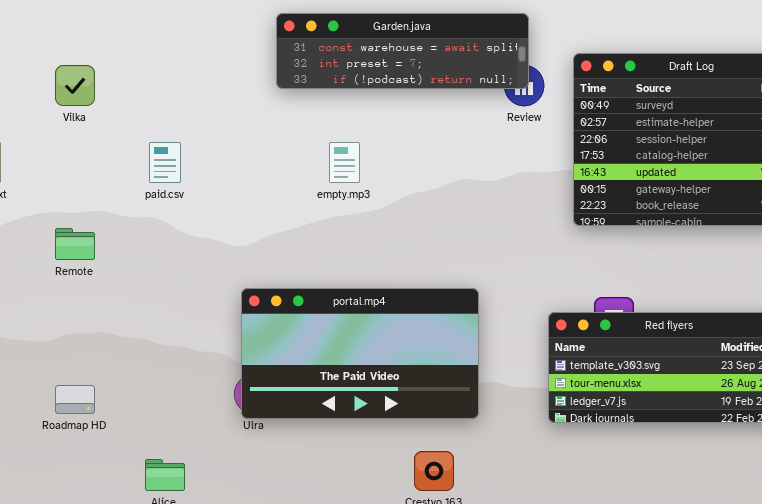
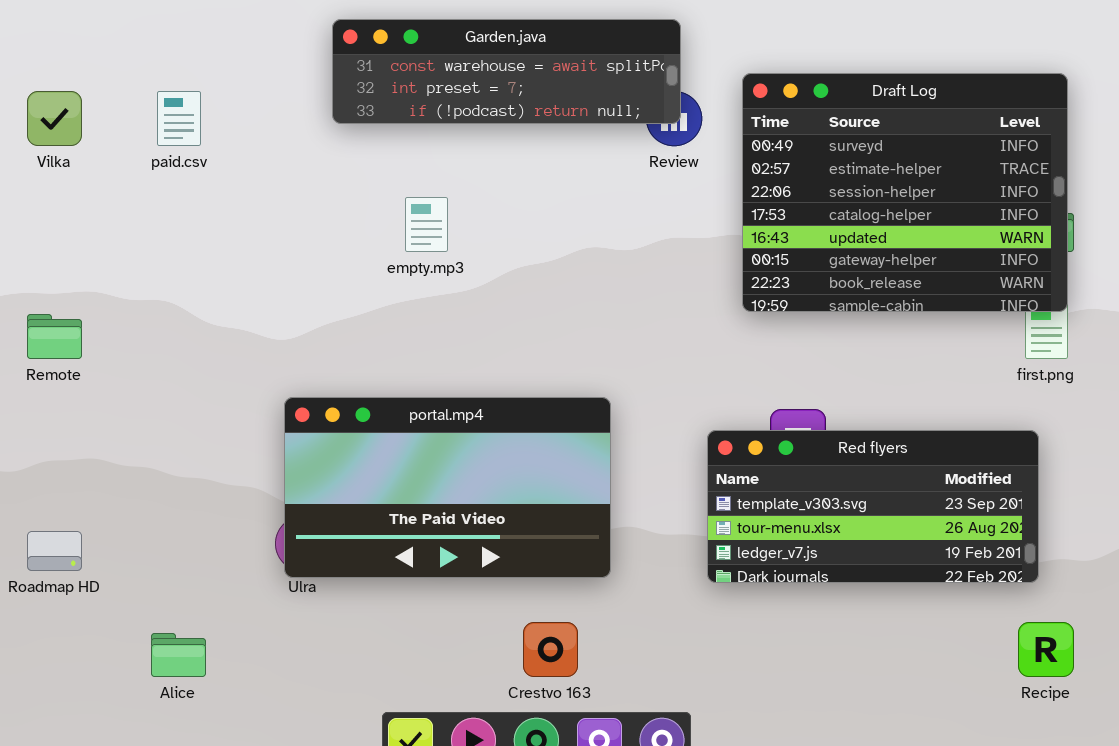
paid.csv: [149,142,181,183] -> [157,91,201,146], moved

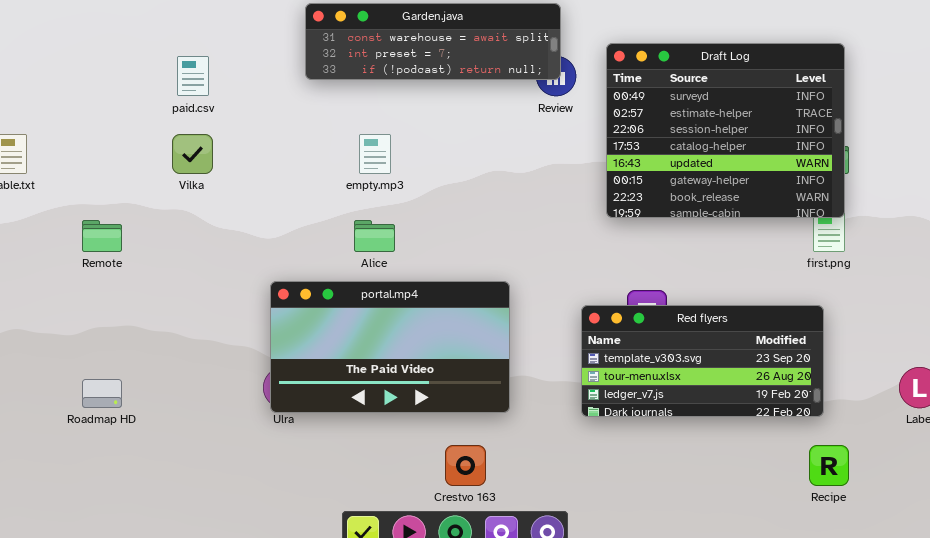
Vilka: [27,91,82,146] -> [172,134,213,174], moved
Alice: [151,633,206,677] -> [354,220,395,252], moved

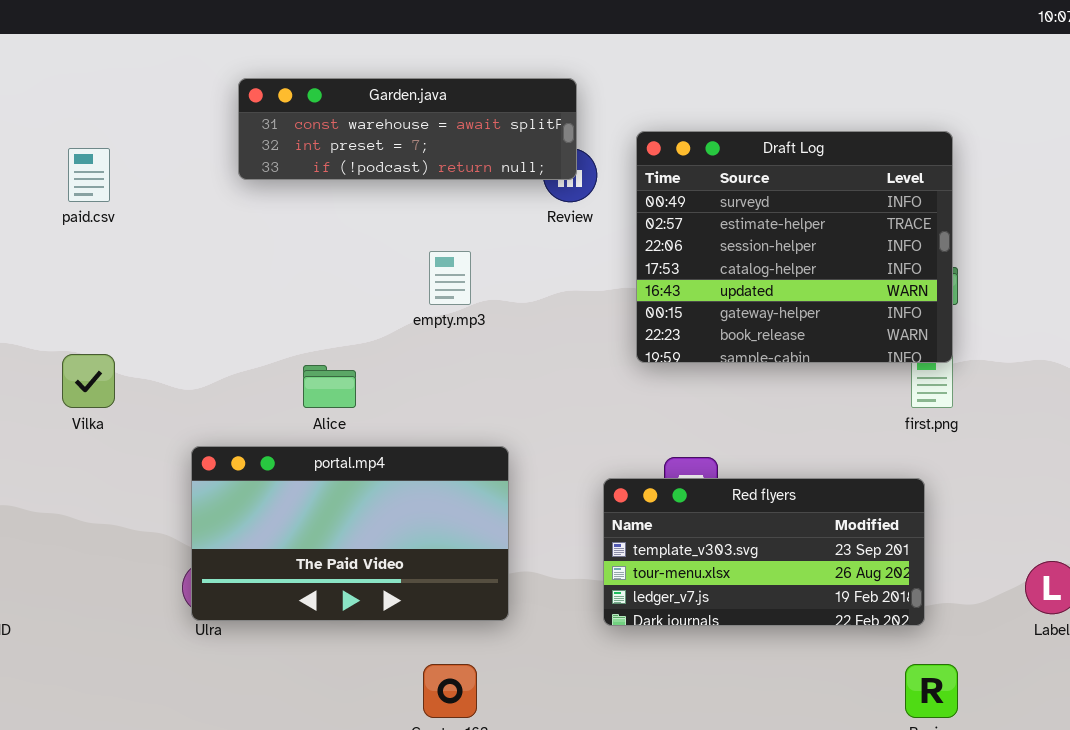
Vilka: [172,134,213,174] -> [62,354,115,408], moved
empty.mp3: [359,134,391,174] -> [429,251,471,305], moved

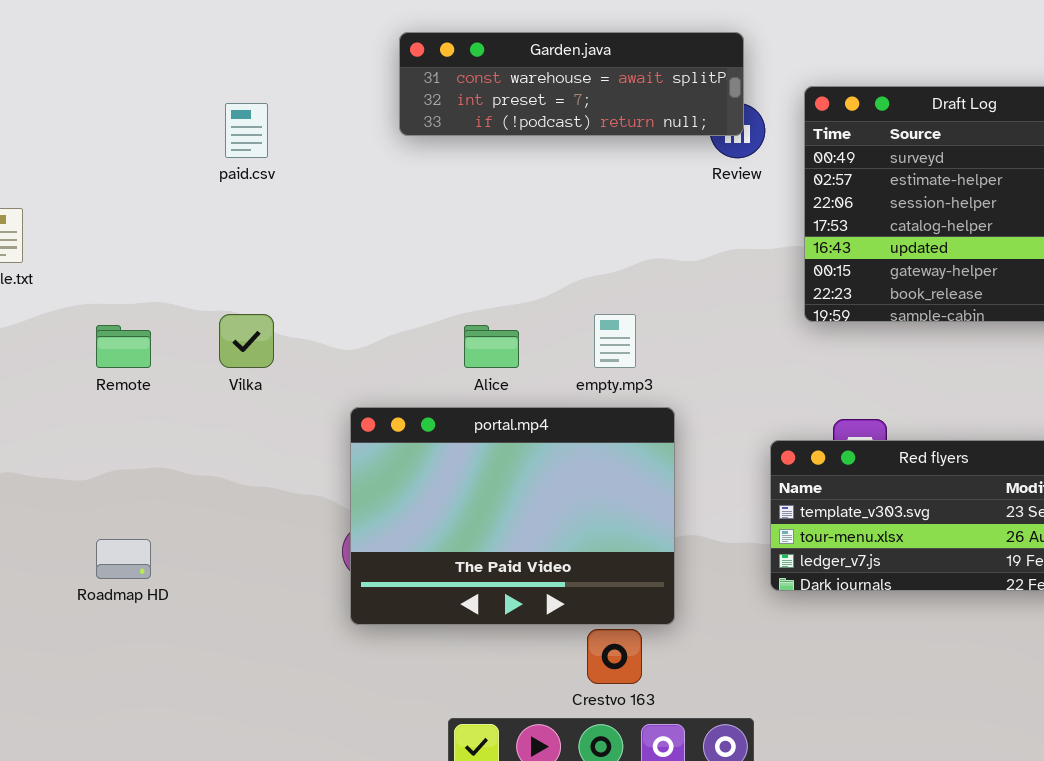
empty.mp3: [429,251,471,305] -> [594,314,636,368], moved
portal.mp4: [191,446,509,621] -> [350,407,675,625], resized

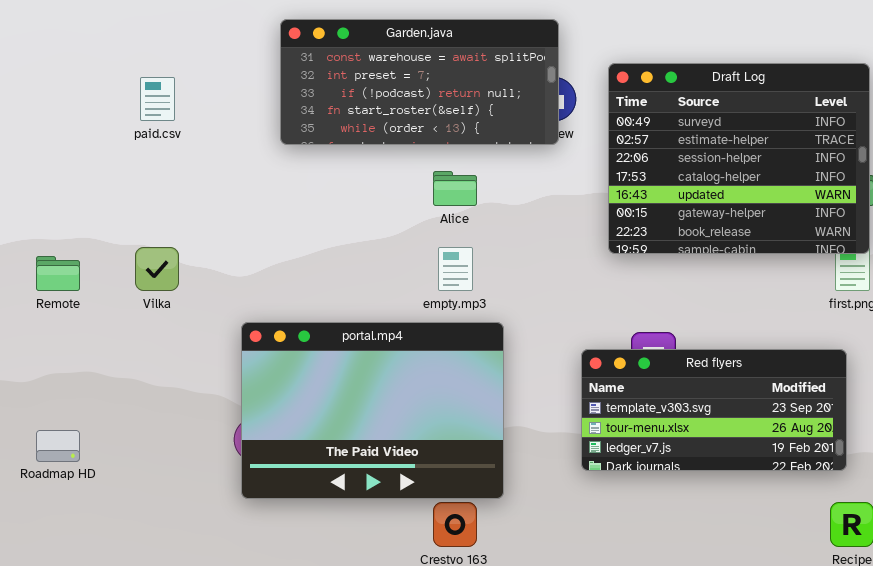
Garden.java: [399,32,744,136] -> [280,19,559,145], resized
Alice: [464,325,519,368] -> [433,171,477,206], moved

